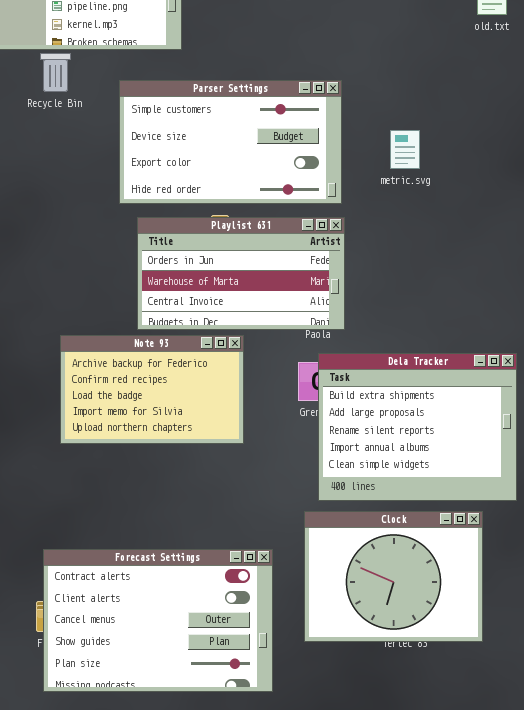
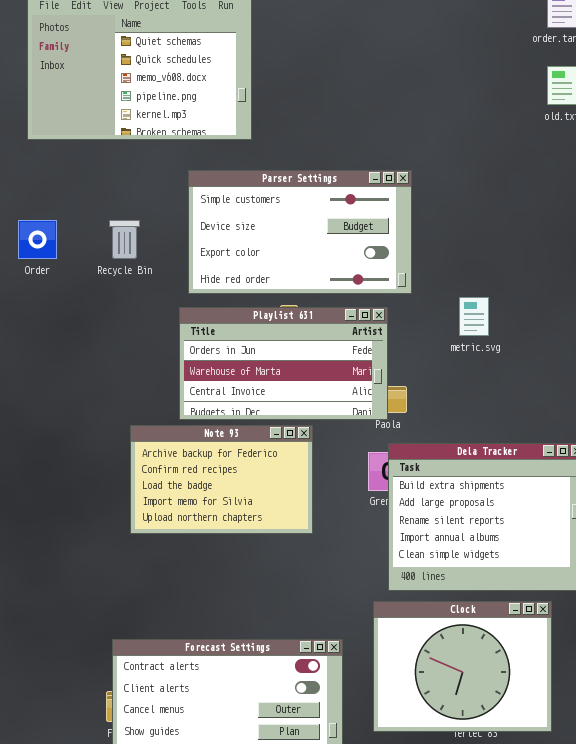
Recycle Bin: [40,53,71,92] -> [109,220,140,259], moved
metric.svg: [390,130,420,169] -> [459,297,489,336], moved
Playlist 631: [137,217,345,330] -> [179,307,388,420], moved

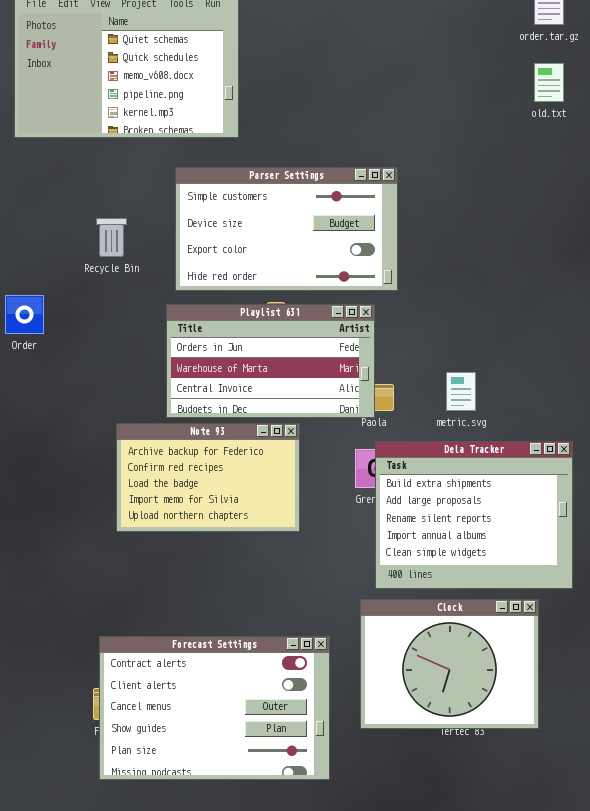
Order: [18,220,57,259] -> [5,295,44,334], moved
metric.svg: [459,297,489,336] -> [446,372,476,411], moved

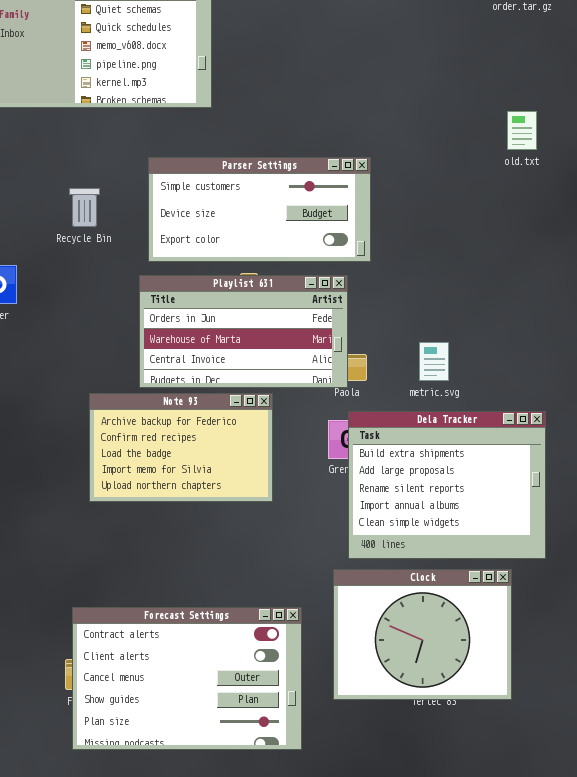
old.txt: [534,63,564,102] -> [507,111,537,150], moved
Parser Settings: [175,167,398,291] -> [148,157,371,262], resized

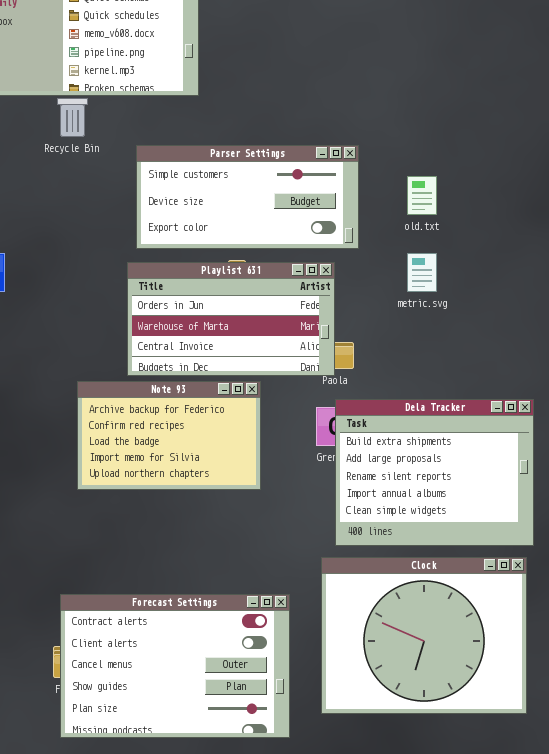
old.txt: [507,111,537,150] -> [407,176,437,215], moved
Recycle Bin: [69,188,100,227] -> [57,98,88,137], moved
metric.svg: [419,342,449,381] -> [407,253,437,292], moved
Clock: [333,569,512,700] -> [321,557,527,714], resized

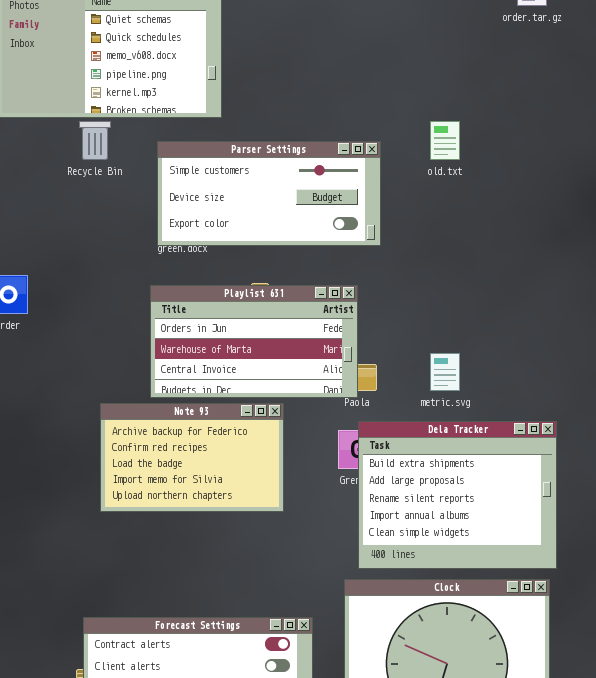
Parser Settings: [136,145,359,249] -> [157,141,381,246], moved
old.txt: [407,176,437,215] -> [430,121,460,160], moved
metric.svg: [407,253,437,292] -> [430,353,460,391], moved

